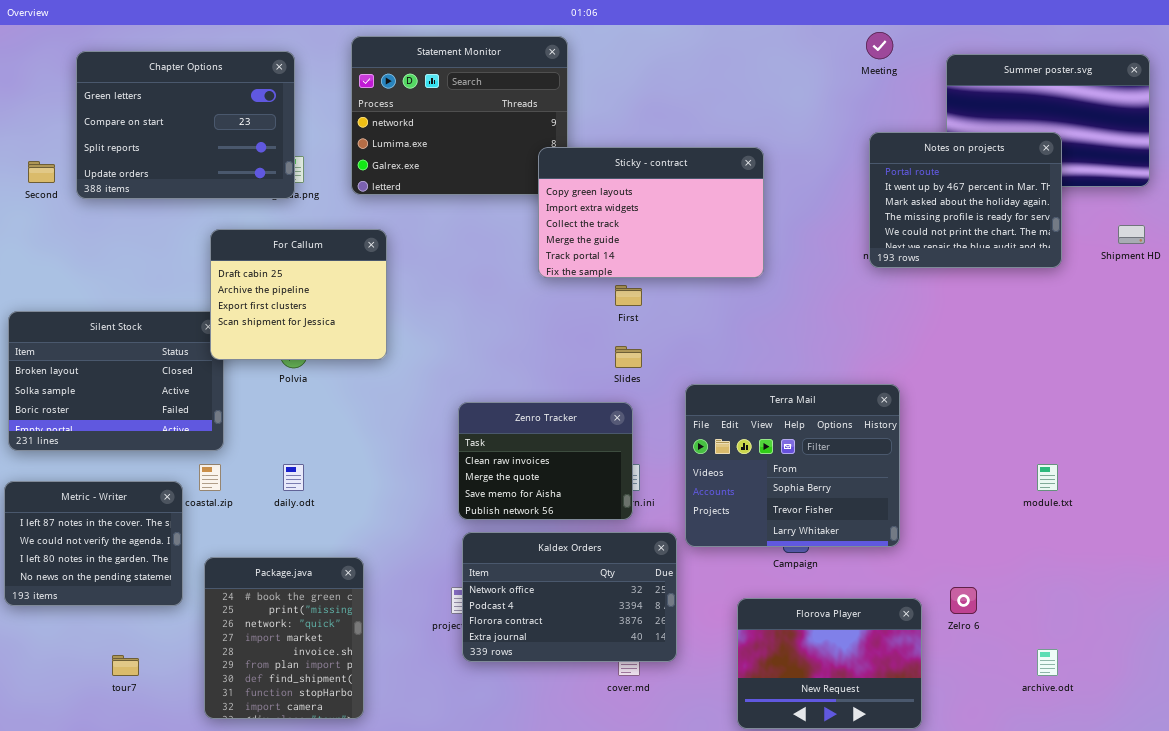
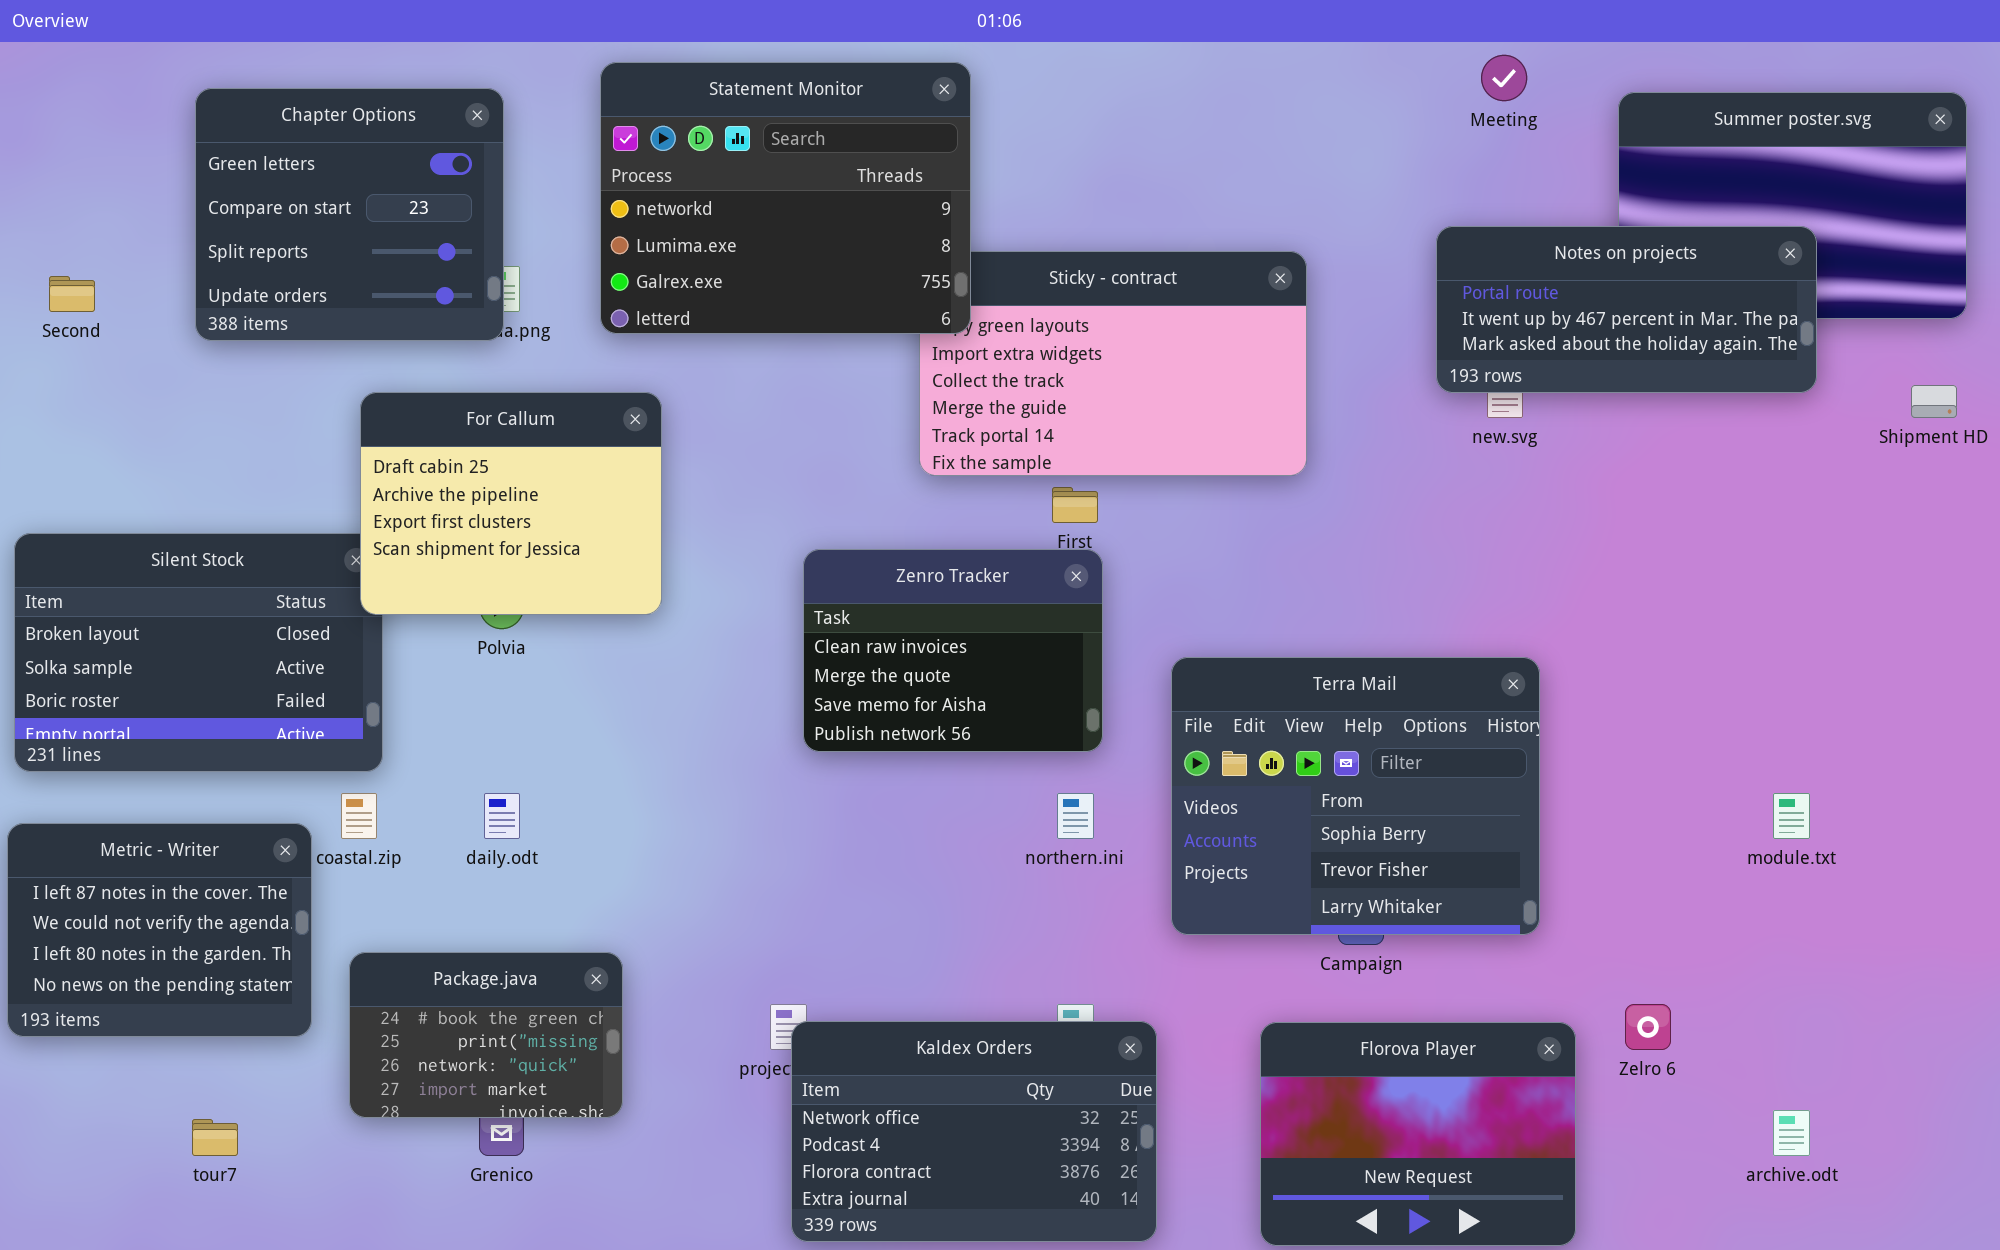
Statement Monitor: [351,36,568,195] -> [600,62,971,334], raised
Chapter Options: [76,51,295,199] -> [195,88,504,341], resized
Notes on projects: [869,132,1062,268] -> [1436,226,1817,393], resized
Zenro Tracker: [458,402,633,520] -> [803,549,1103,752], moved
Kaldex Orders: [462,532,677,662] -> [791,1021,1157,1242], moved
Package.java: [204,557,364,719] -> [349,952,623,1118], resized

